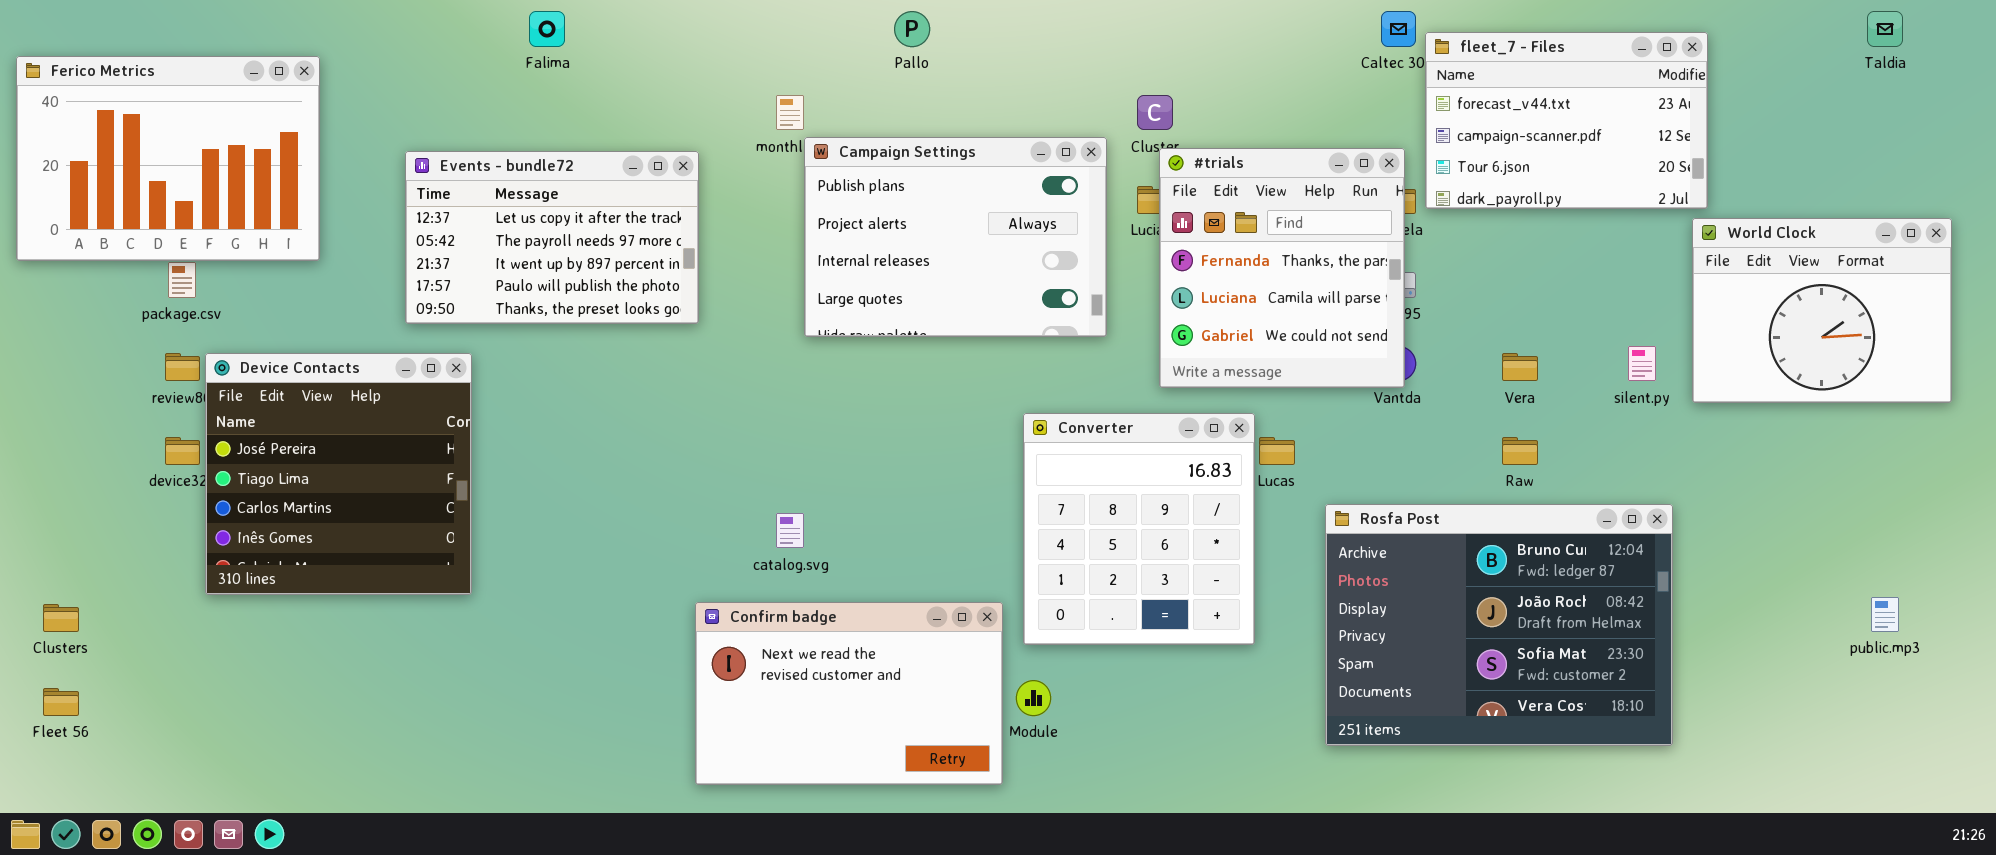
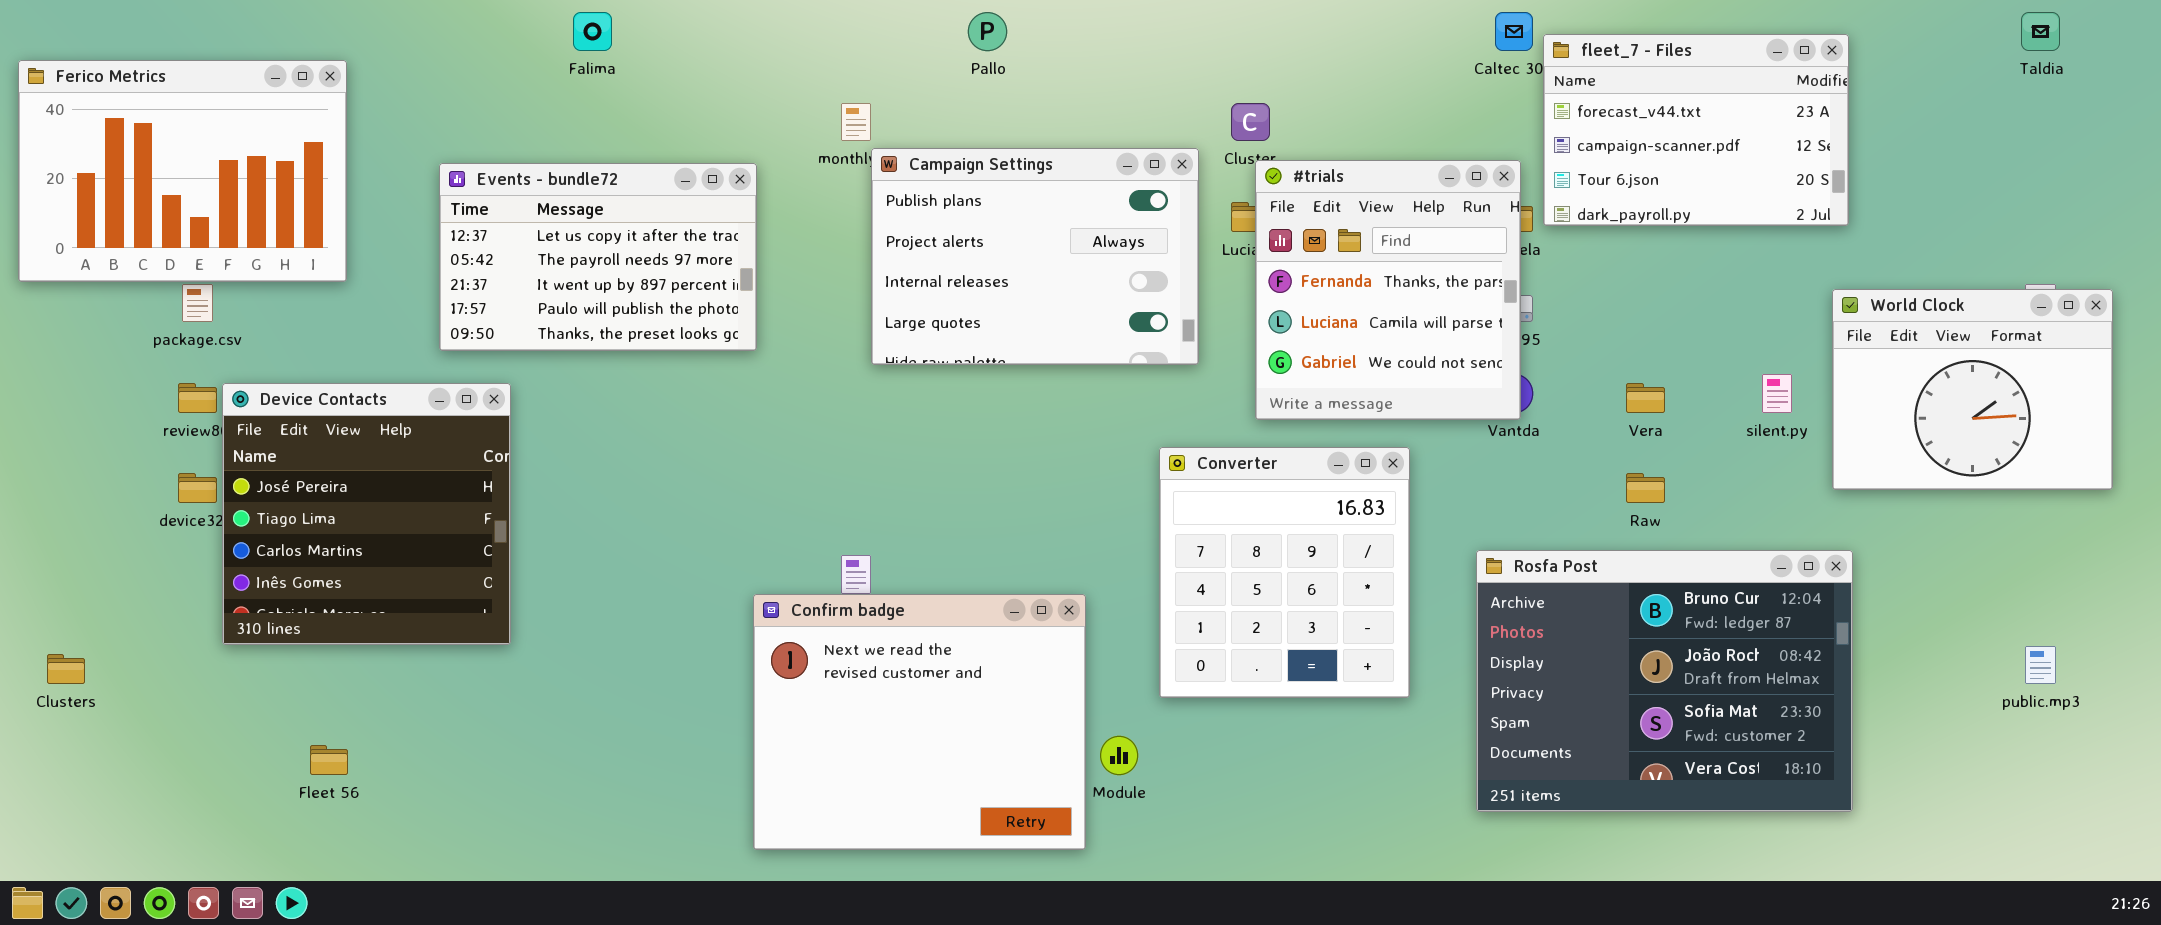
World Clock: [1692,218,1952,403] -> [1832,289,2113,490], moved
Converter: [1023,413,1255,645] -> [1159,447,1410,698], moved
Rosfa Post: [1325,504,1673,746] -> [1476,550,1853,812], moved
Confirm badge: [695,602,1003,785] -> [753,594,1086,850], resized
Fleet 56: [43,688,79,716] -> [310,745,348,775], moved

